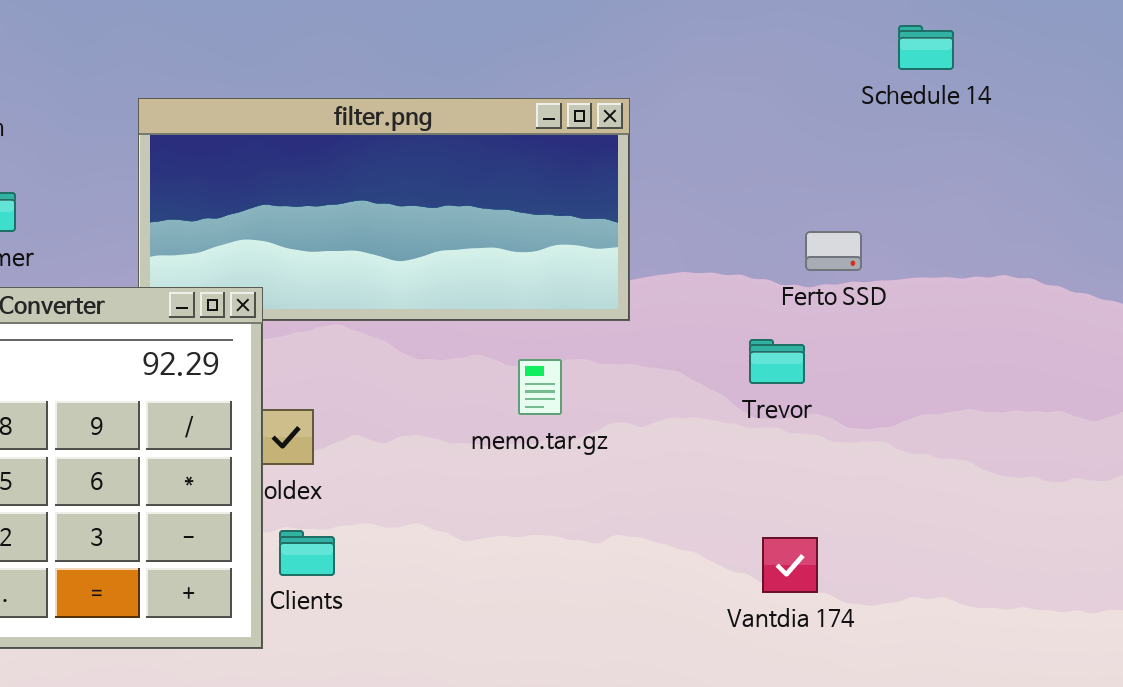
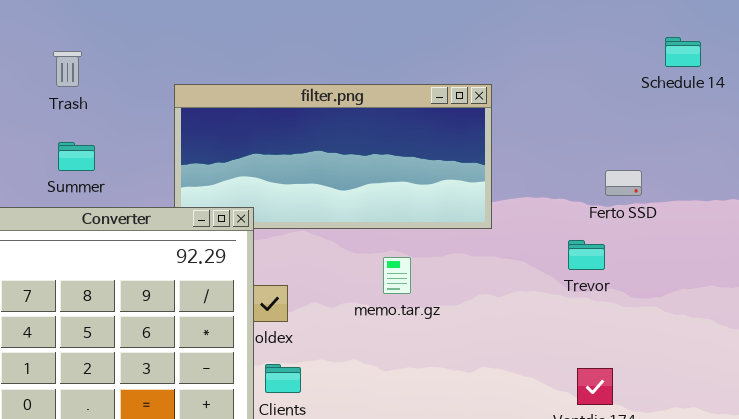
memo.tar.gz: [518,359,562,415] -> [383,257,411,294], moved

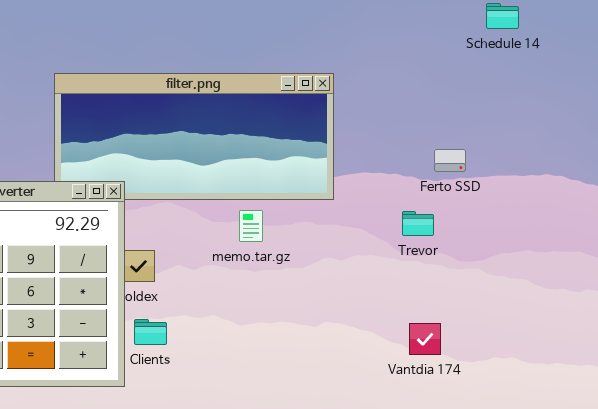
Schedule 14: [665,37,701,67] -> [486,3,519,29], moved
memo.tar.gz: [383,257,411,294] -> [239,210,263,242], moved

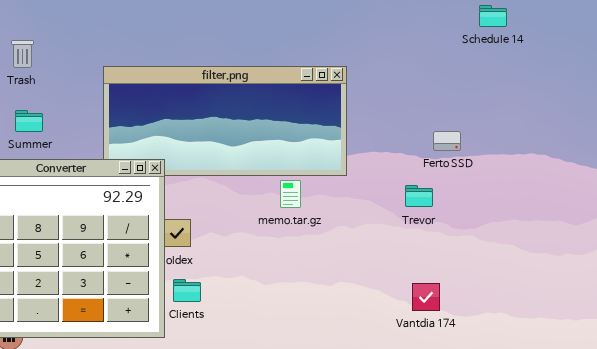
memo.tar.gz: [239,210,263,242] -> [280,180,301,208], moved

